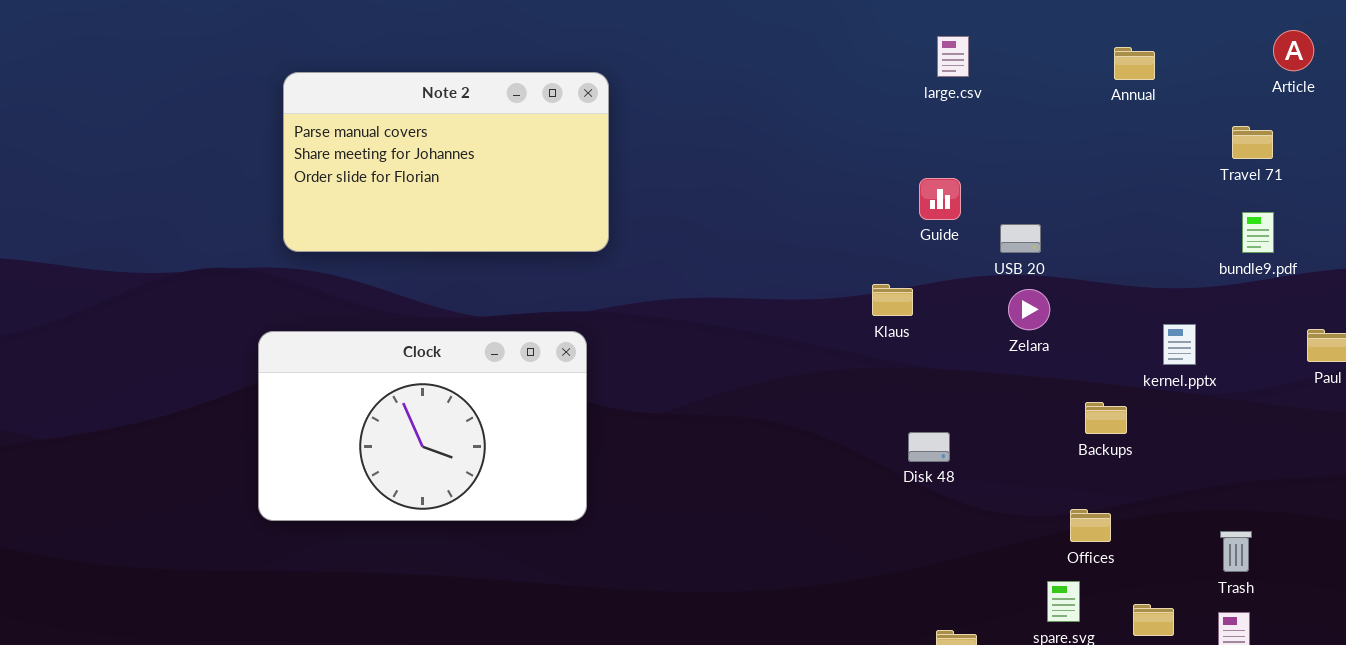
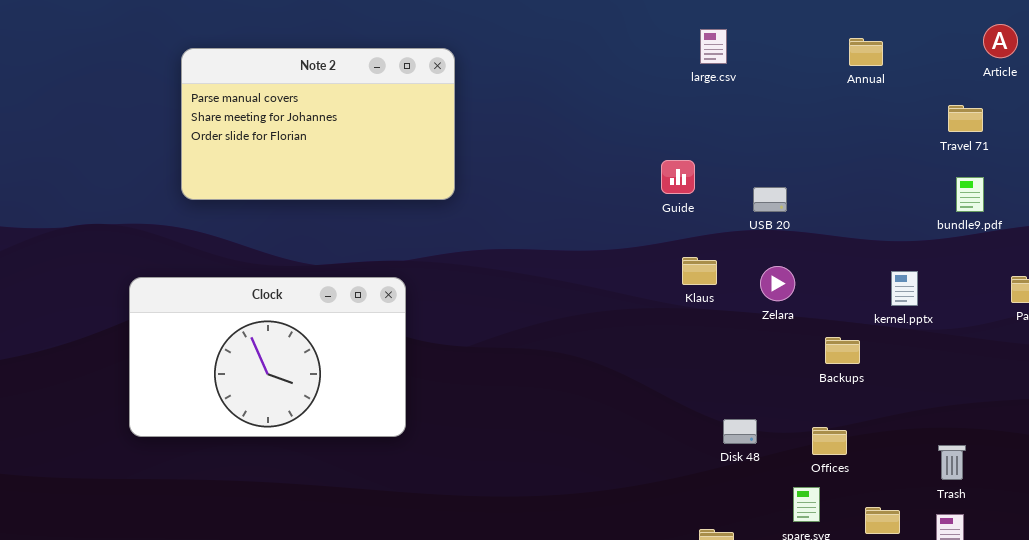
Note 2: [283,72,609,252] -> [181,48,455,200], moved
Guide: [919,178,961,220] -> [661,160,695,194], moved
Klaus: [872,284,913,316] -> [682,257,717,285], moved
Zelara: [1008,289,1050,330] -> [760,266,795,301], moved
Disk 48: [908,432,950,462] -> [723,419,757,444], moved

